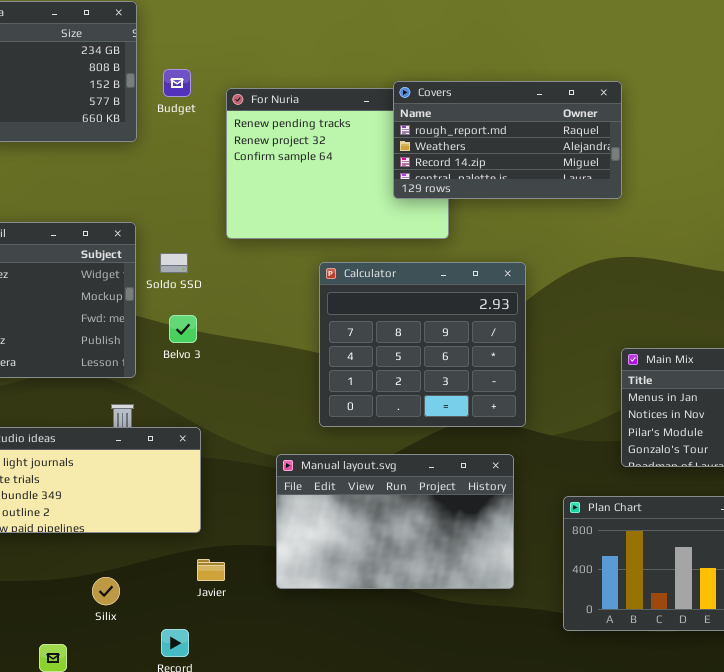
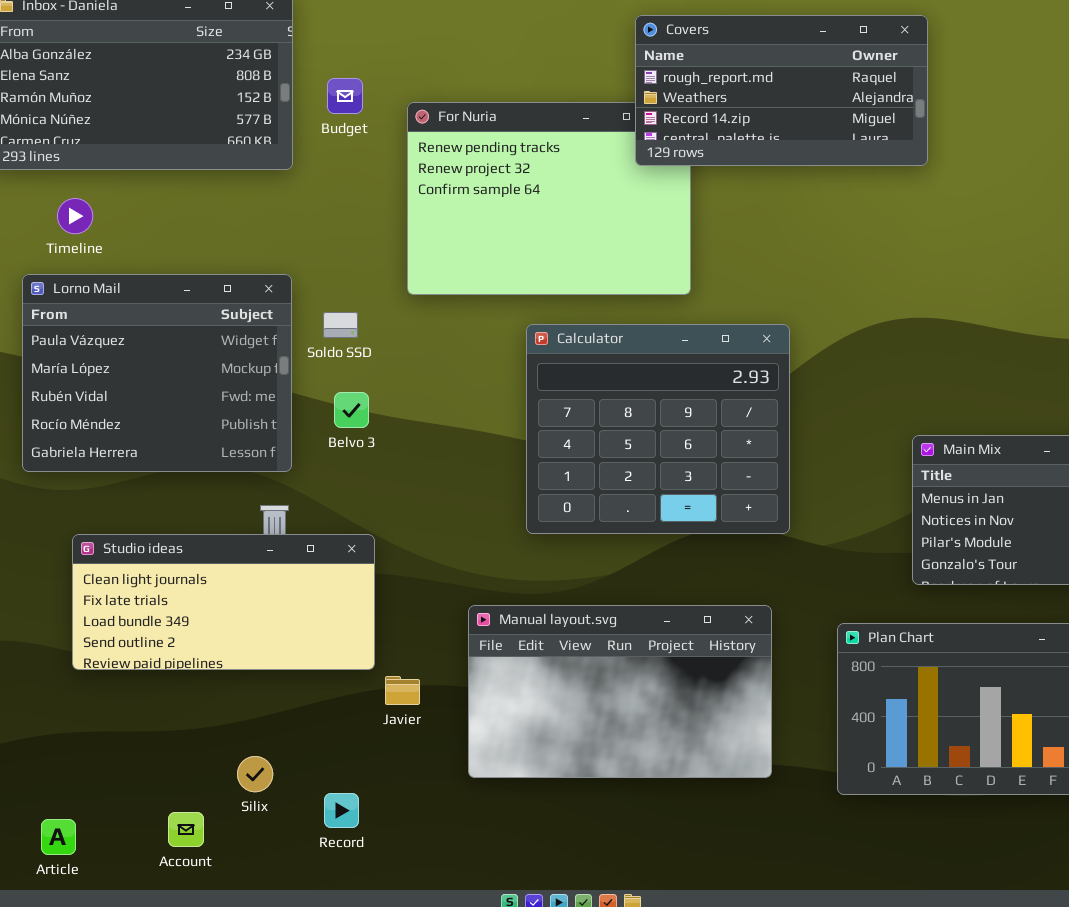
Covers: [393,81,622,199] -> [635,15,928,166], moved
Manual layout.svg: [276,454,514,589] -> [468,605,772,778], moved
Javier: [197,559,225,581] -> [385,676,420,705], moved
Silix: [92,577,120,605] -> [237,756,273,792], moved

